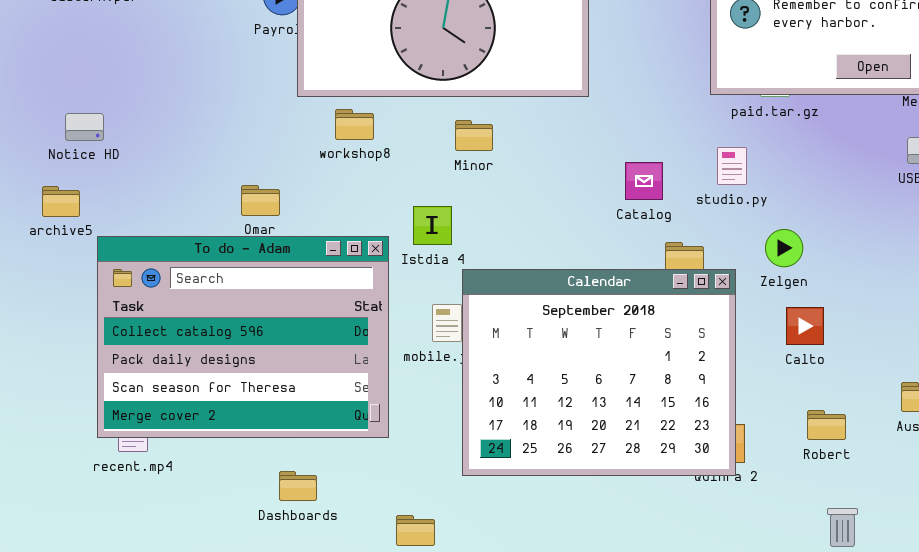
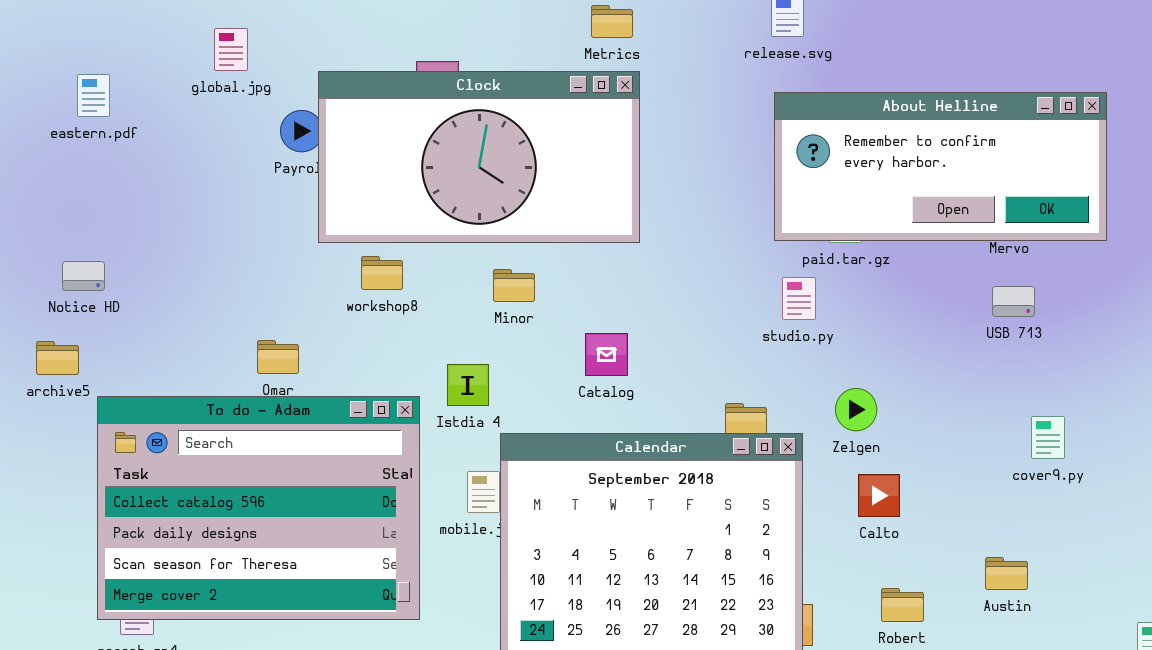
studio.py: [717,147,747,185] -> [782,277,816,320], moved
Catalog: [625,162,663,200] -> [585,333,628,376], moved

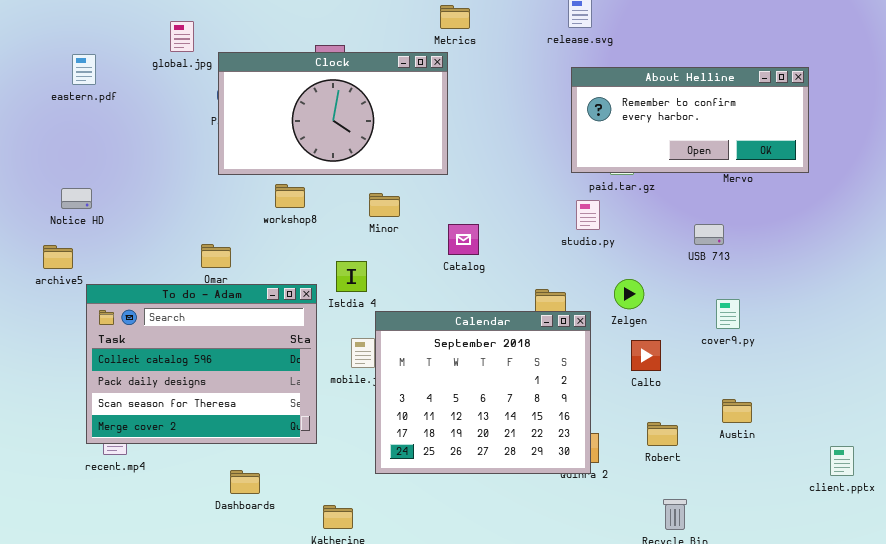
Clock: [318,71,640,243] -> [218,52,448,175], moved
USB 713: [992,286,1035,317] -> [694,224,724,245], moved
Catalog: [585,333,628,376] -> [448,224,479,255], moved
cover9.py: [1031,416,1065,459] -> [716,299,740,329], moved

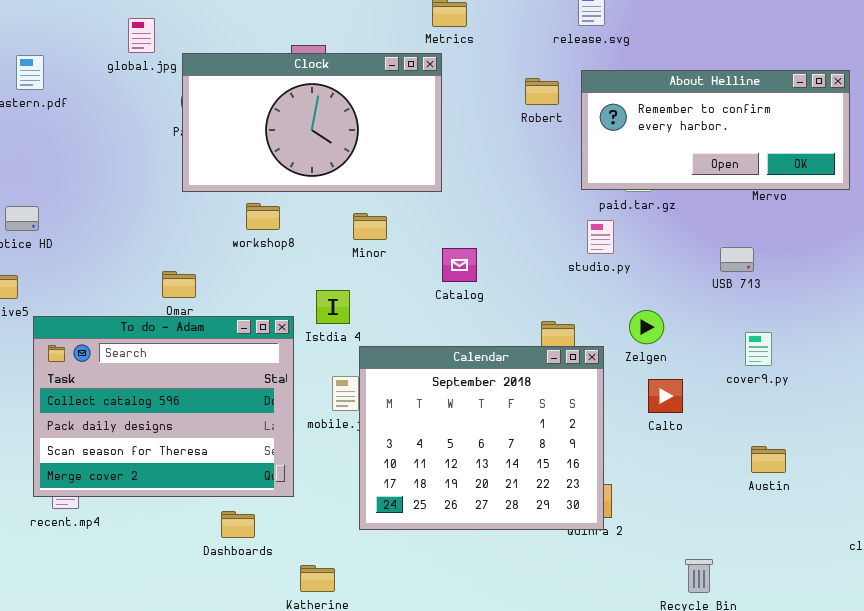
Robert: [647,422,678,446] -> [525,78,559,105], moved
Dashboards: [230,470,260,494] -> [221,511,255,538], moved

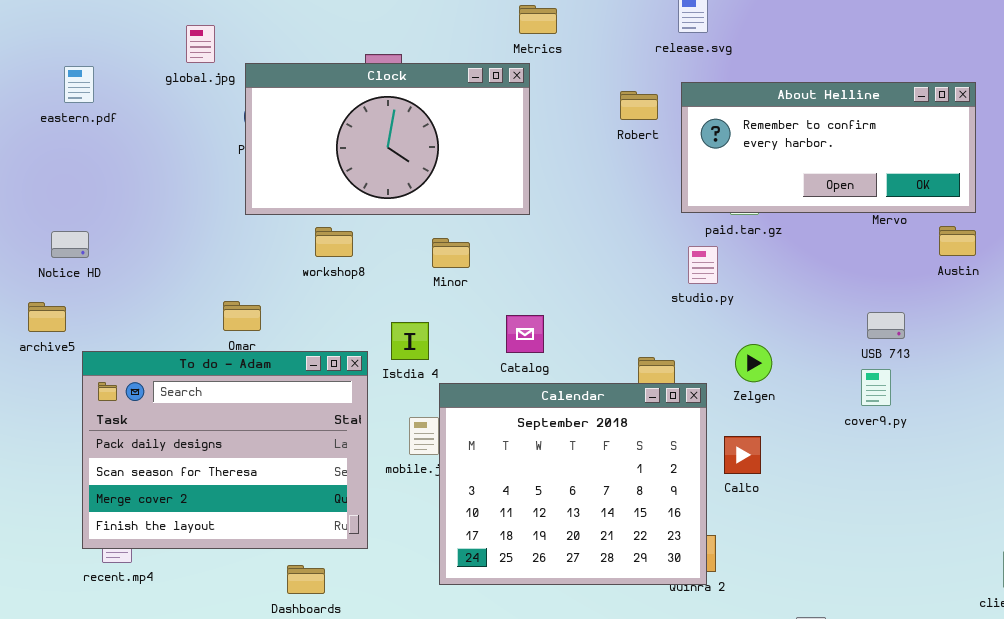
USB 713: [720,247,754,272] -> [867,312,905,339], moved
Catalog: [442,248,477,282] -> [506,315,544,353], moved
To do - Adam: [33,316,294,497] -> [82,351,368,549], scrolled down 1 row
Calto: [648,379,683,413] -> [724,436,761,474], moved
Austin: [751,446,786,473] -> [939,226,976,256], moved

